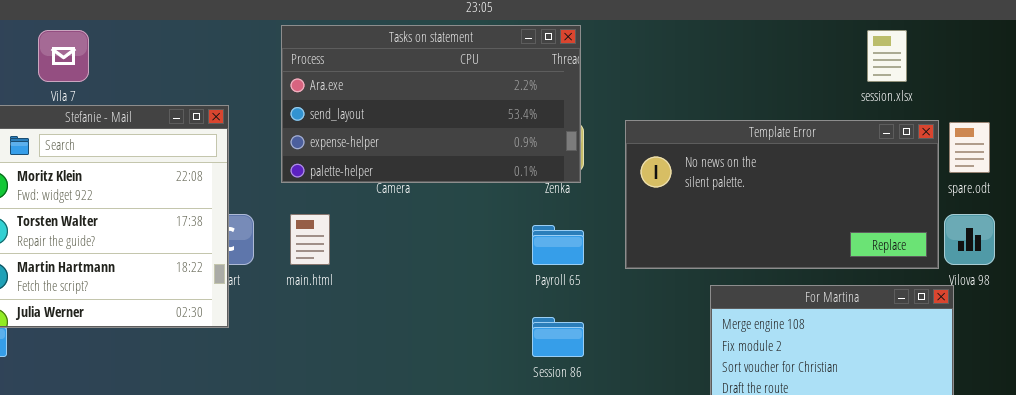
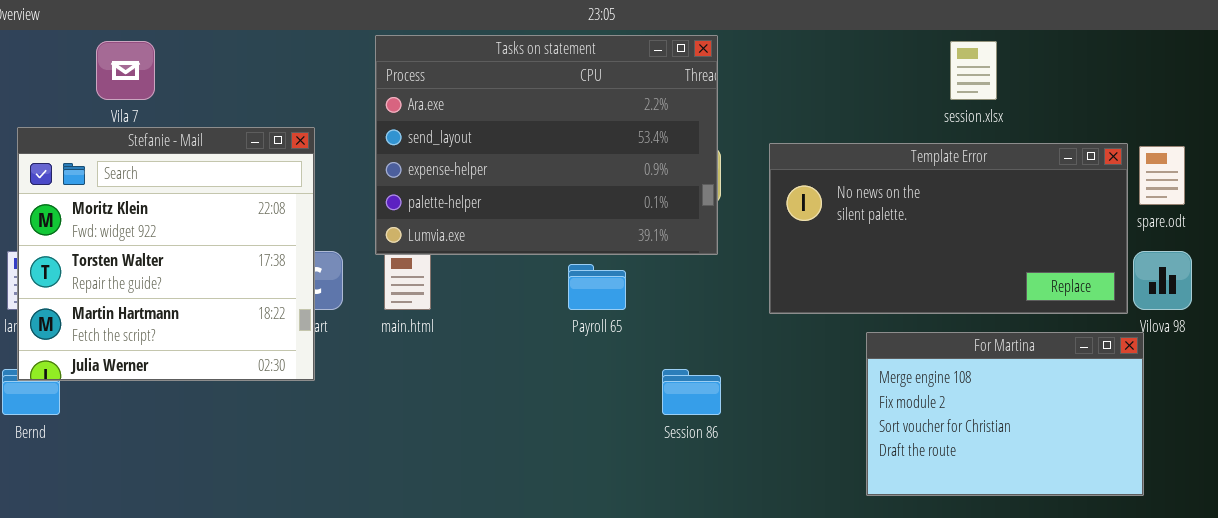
Tasks on statement: [281,25,581,183] -> [375,35,718,255], resized
session.xlsx: [867,30,907,82] -> [950,41,997,100], moved
Payroll 65: [532,225,584,265] -> [568,264,626,310], moved

